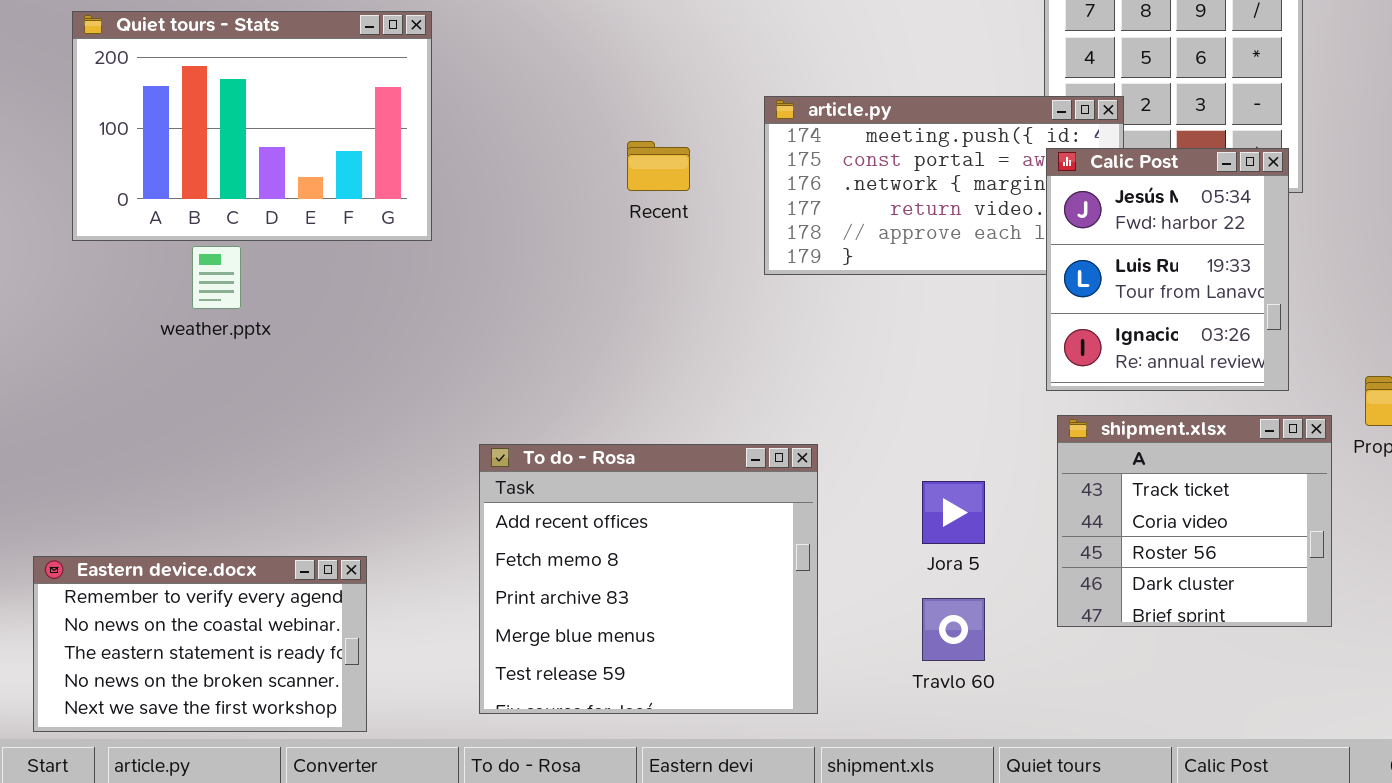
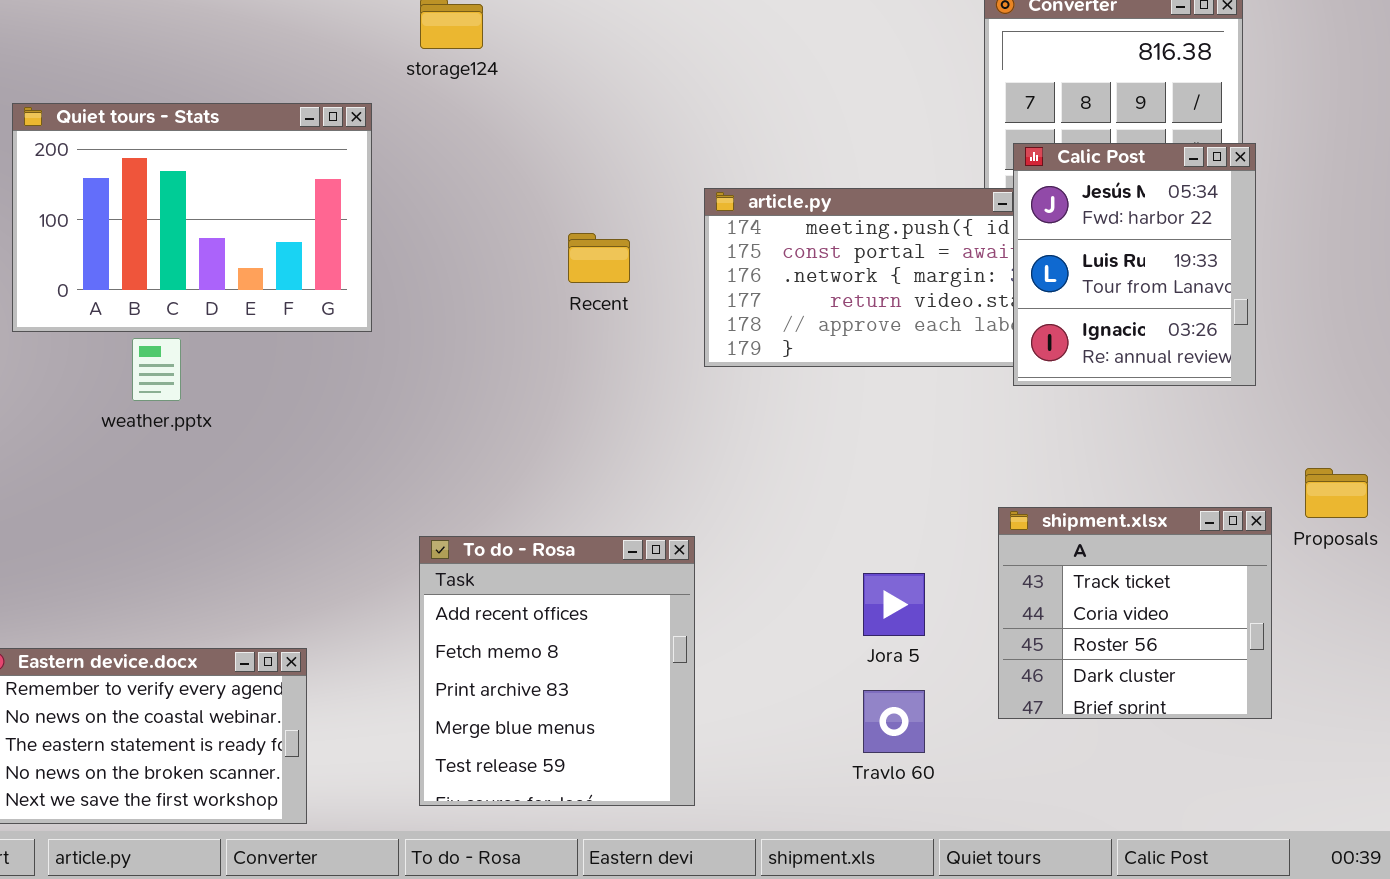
Calic Post: [1046,148,1289,391] -> [1013,143,1256,386], moved
To do - Rosa: [479,444,818,714] -> [419,536,695,806], resized

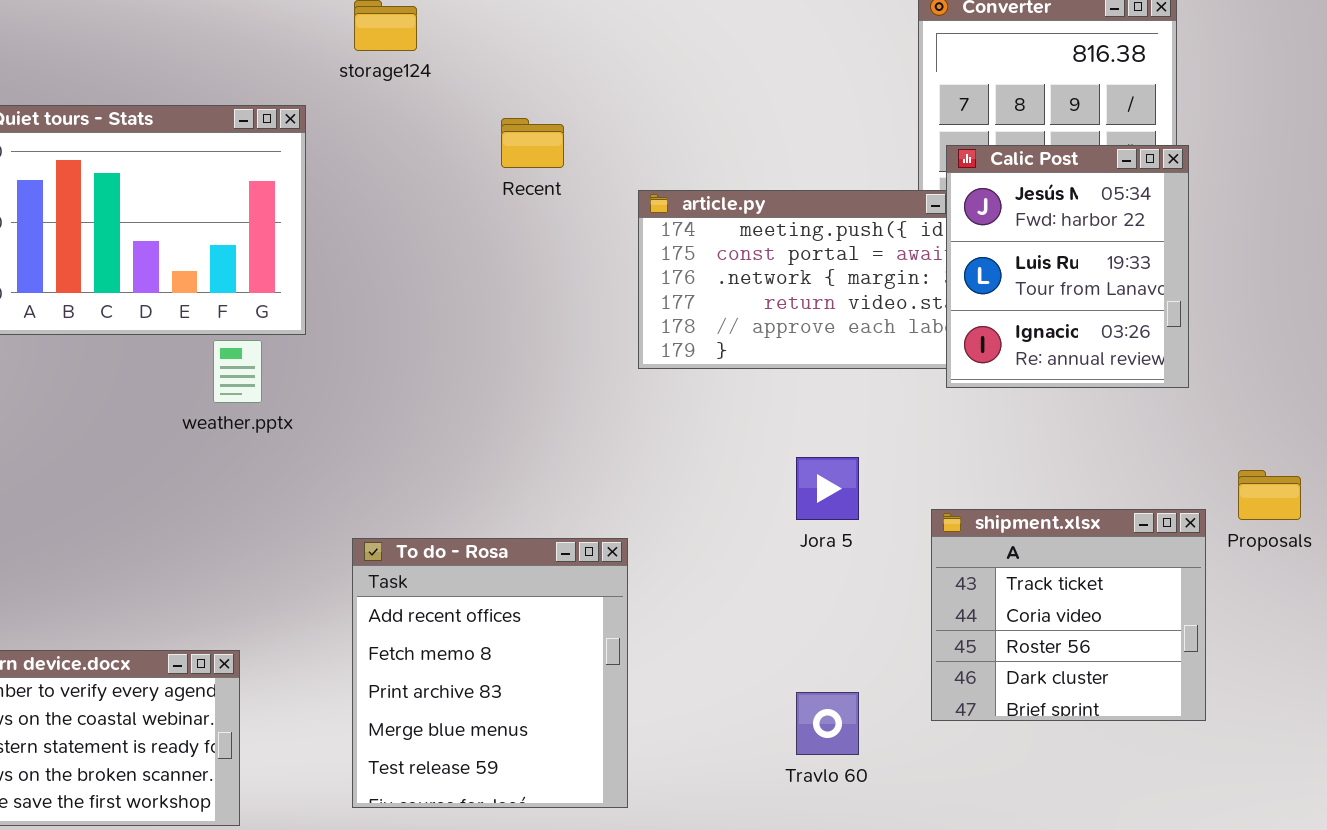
Recent: [568,233,630,283] -> [501,118,564,168], moved
weather.pptx: [132,338,181,401] -> [213,340,262,403], moved
Jora 5: [863,573,925,636] -> [796,457,859,520], moved

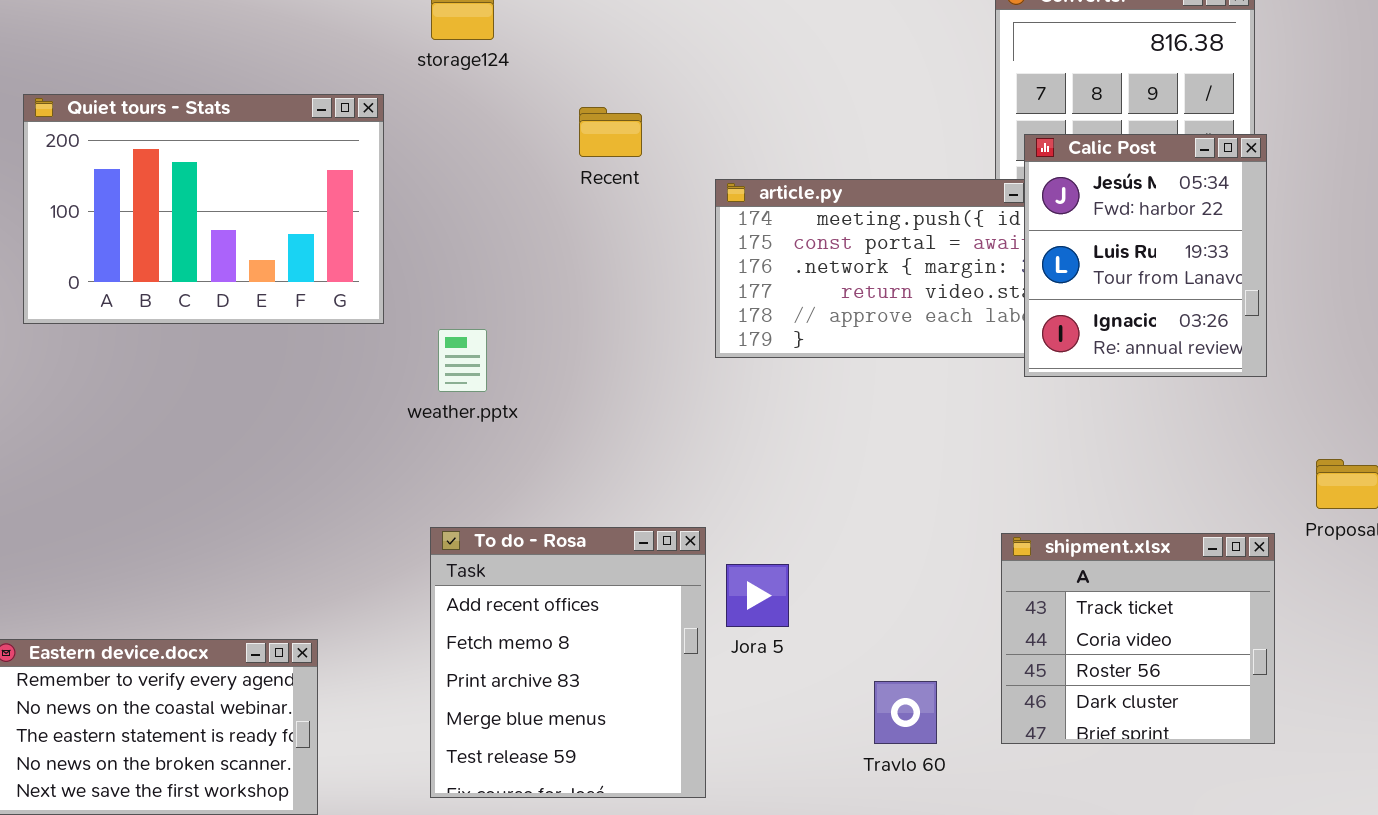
weather.pptx: [213,340,262,403] -> [438,329,487,392], moved
Jora 5: [796,457,859,520] -> [726,564,789,627], moved
shipment.xlsx: [931,509,1206,721] -> [1001,533,1275,744], moved

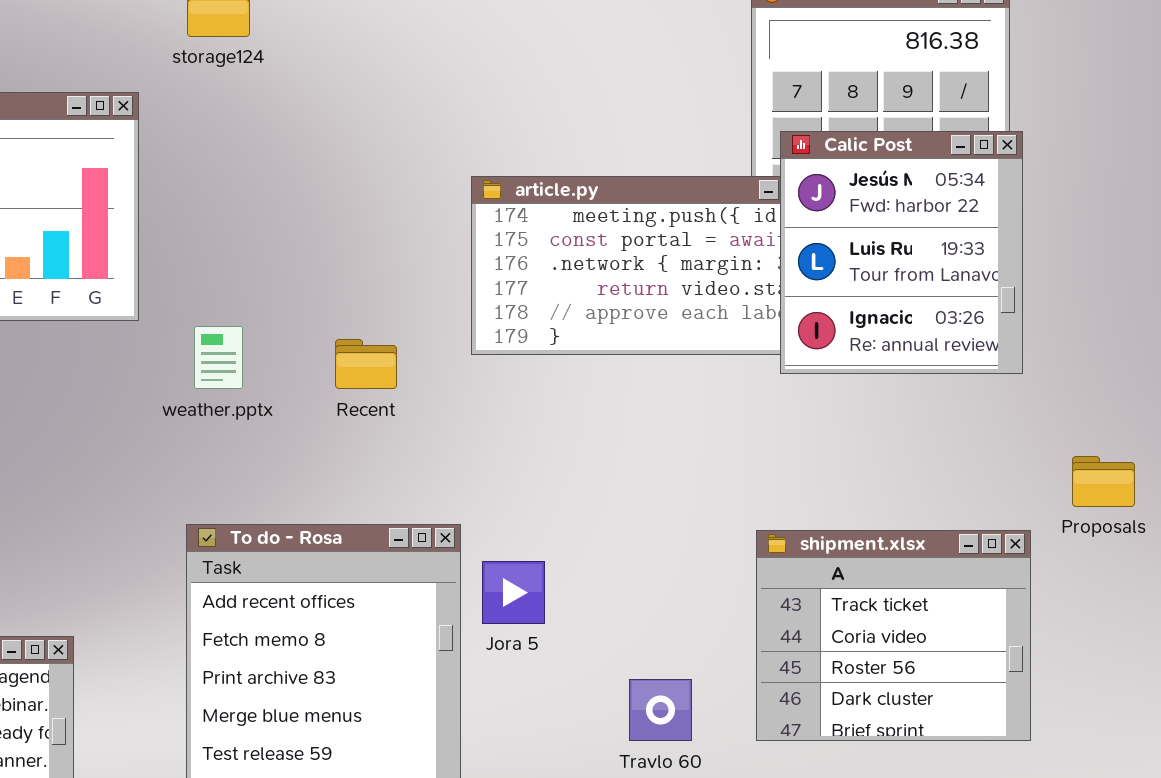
Recent: [579,107,642,157] -> [335,339,397,389], moved

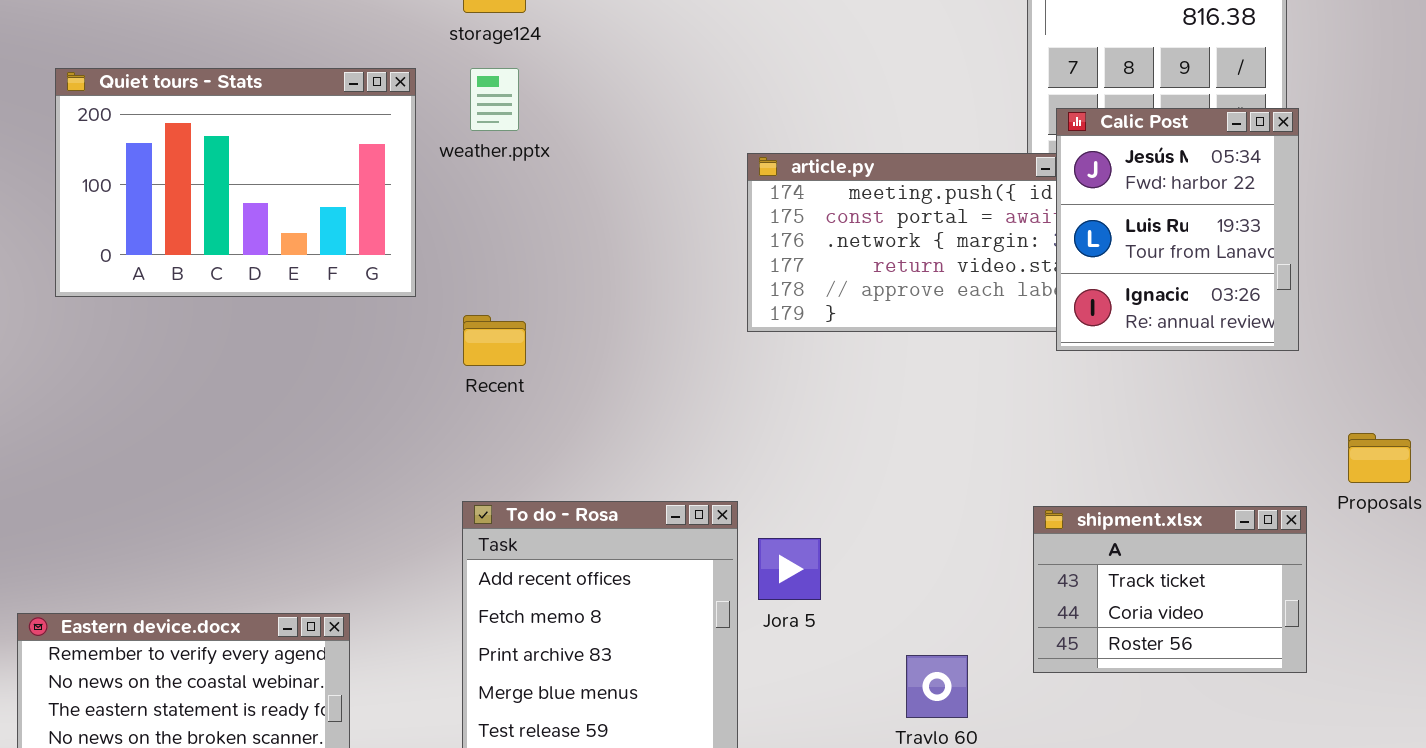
weather.pptx: [194,326,243,389] -> [470,68,519,131], moved
Recent: [335,339,397,389] -> [463,315,526,366], moved
shipment.xlsx: [756,530,1031,741] -> [1033,506,1307,673], resized

